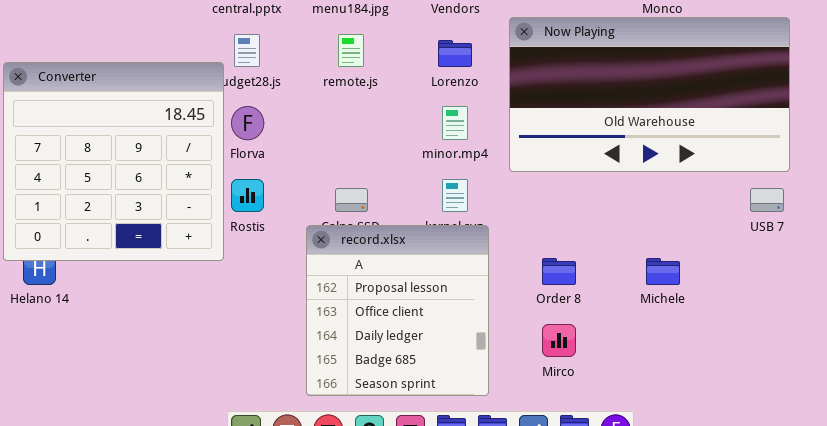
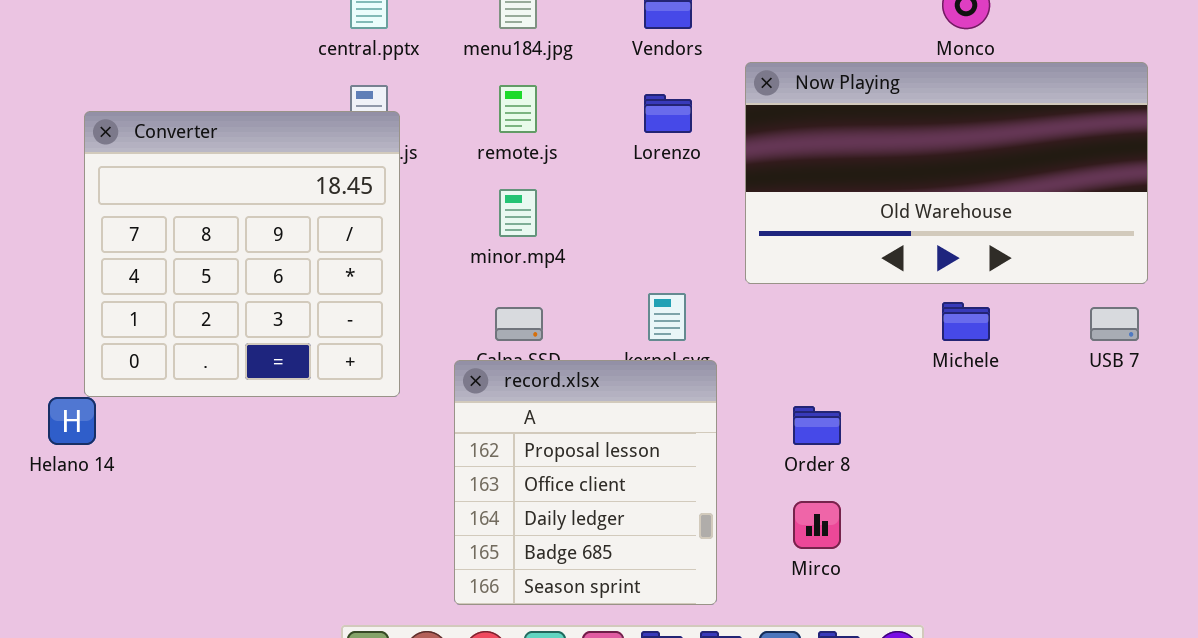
Converter: [3,62,224,261] -> [84,111,400,397], moved
minor.mp4: [442,106,468,140] -> [499,189,537,237], moved
Michele: [646,258,680,285] -> [942,302,990,341], moved

